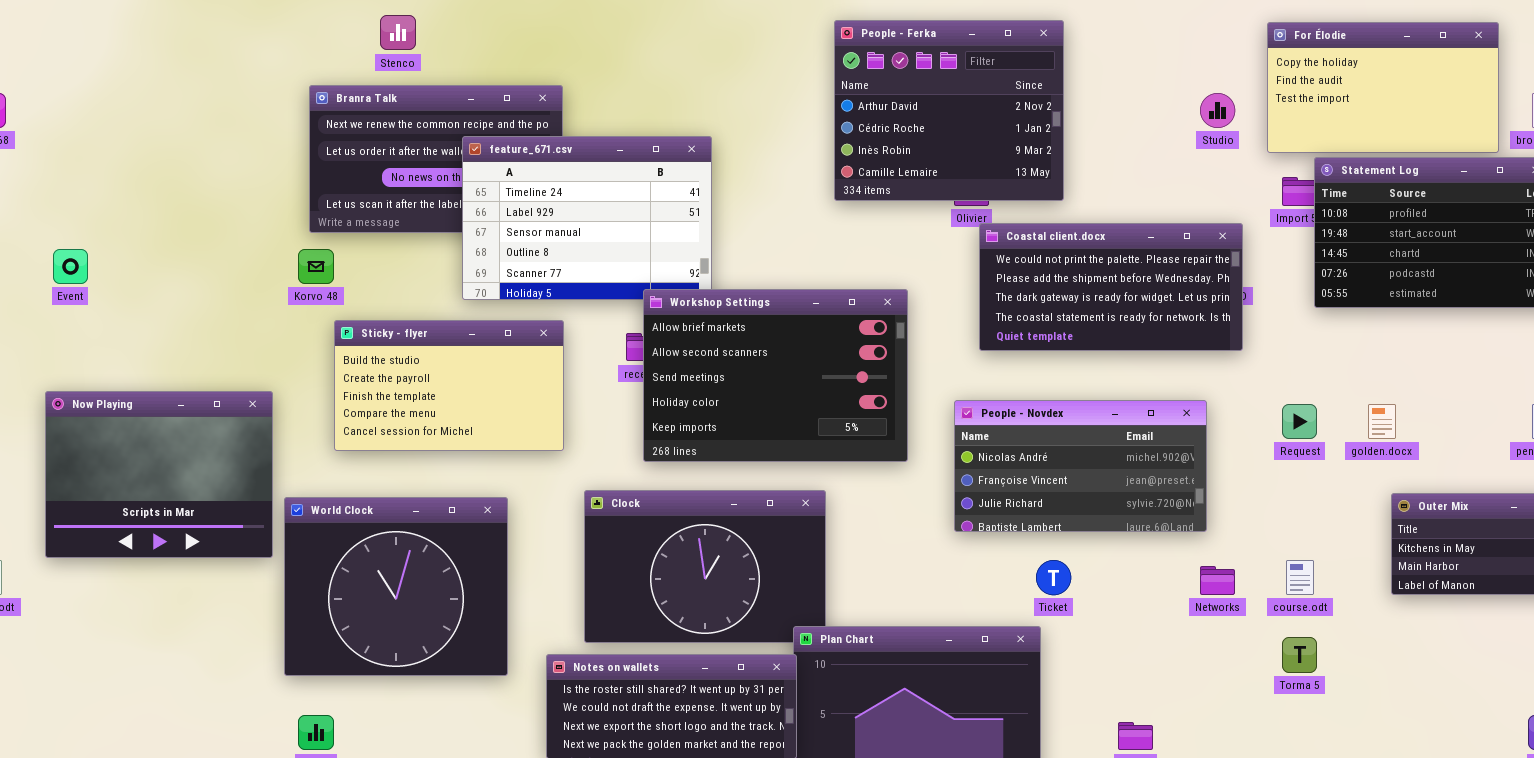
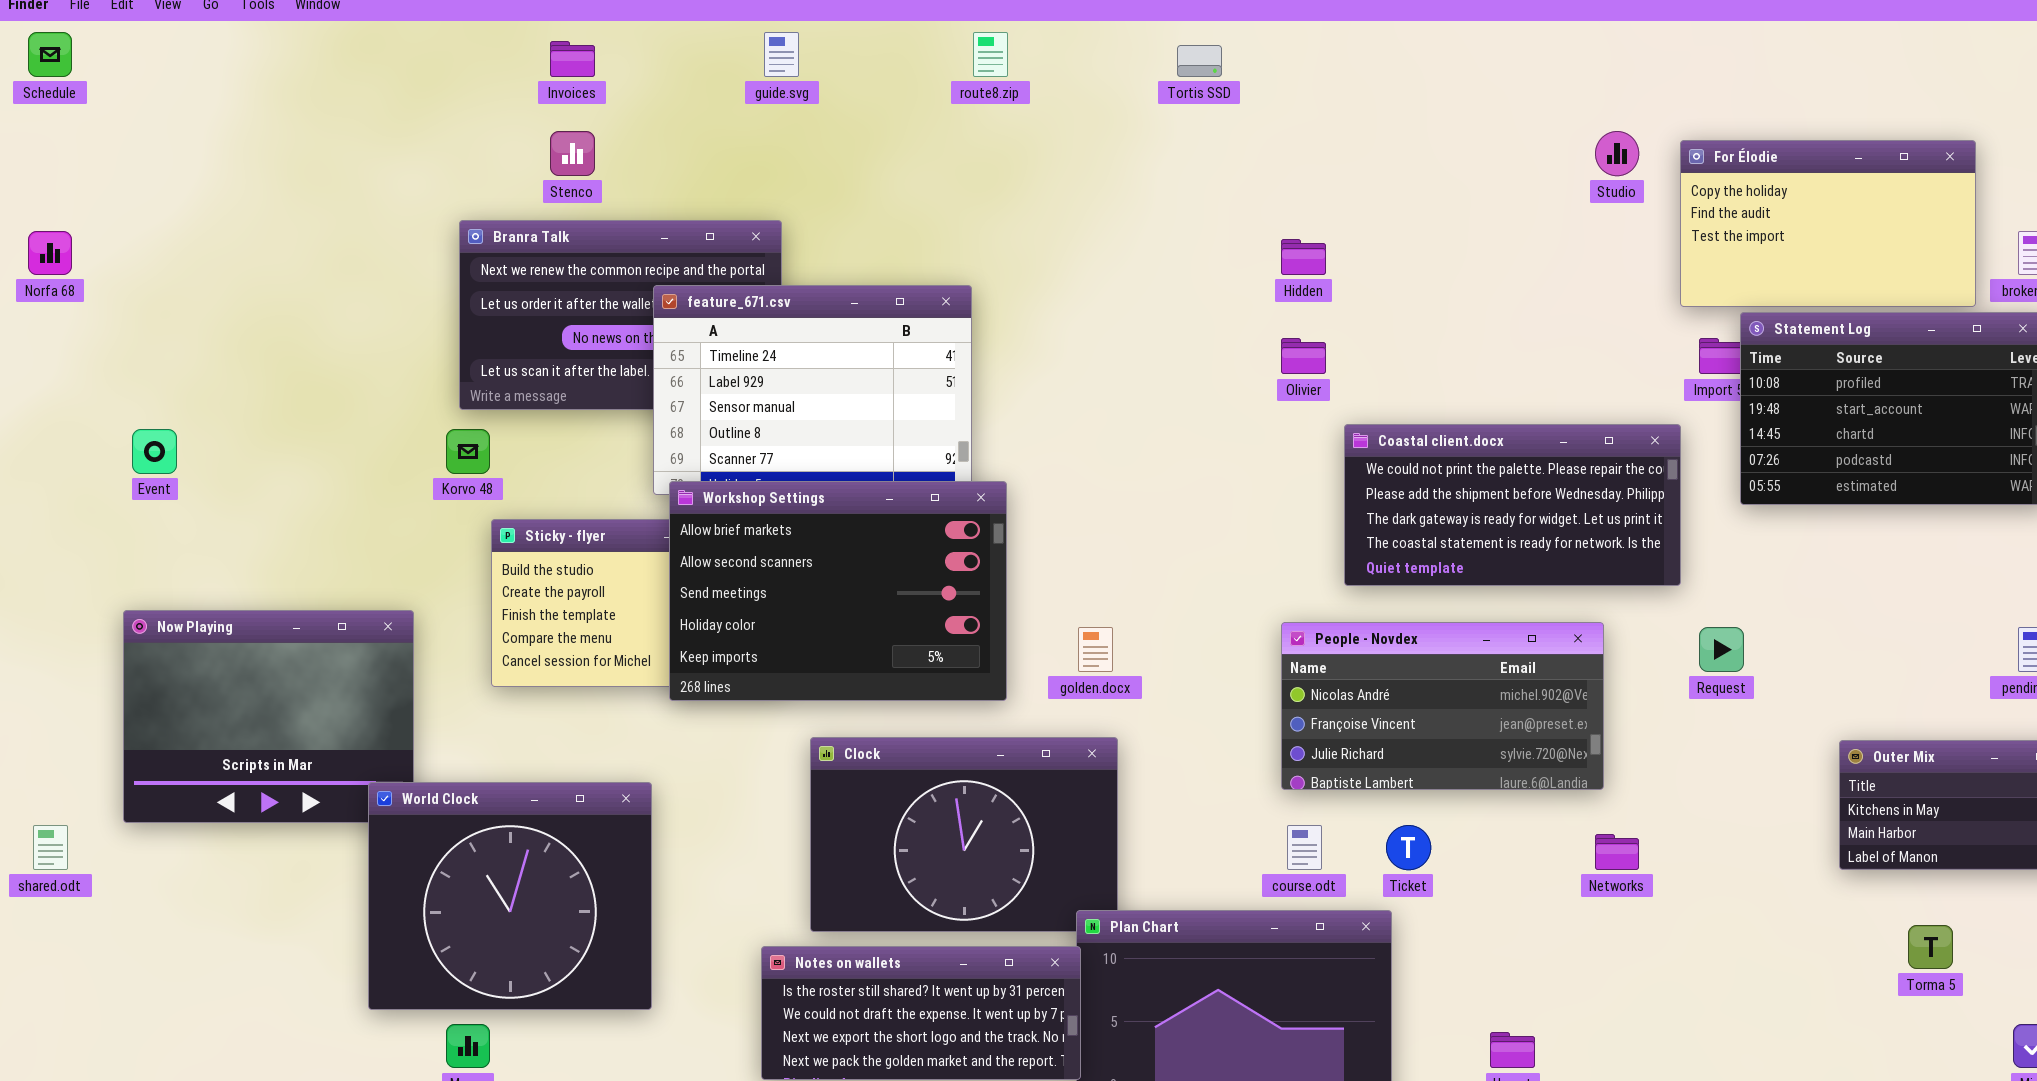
People - Ferka: [834,20,1064,201] -> none, closed
Studio: [1200,93,1235,128] -> [1595,131,1639,176], moved
Coastal client.docx: [979,223,1243,351] -> [1344,424,1681,586], moved
Workshop Settings: [643,289,908,462] -> [669,481,1007,701], moved
golden.docx: [1368,404,1396,439] -> [1078,627,1113,672], moved
World Clock: [284,497,508,676] -> [368,782,652,1010], moved
course.odt: [1286,560,1314,595] -> [1287,825,1322,870], moved
Torma 5: [1282,637,1317,673] -> [1908,925,1953,969], moved

